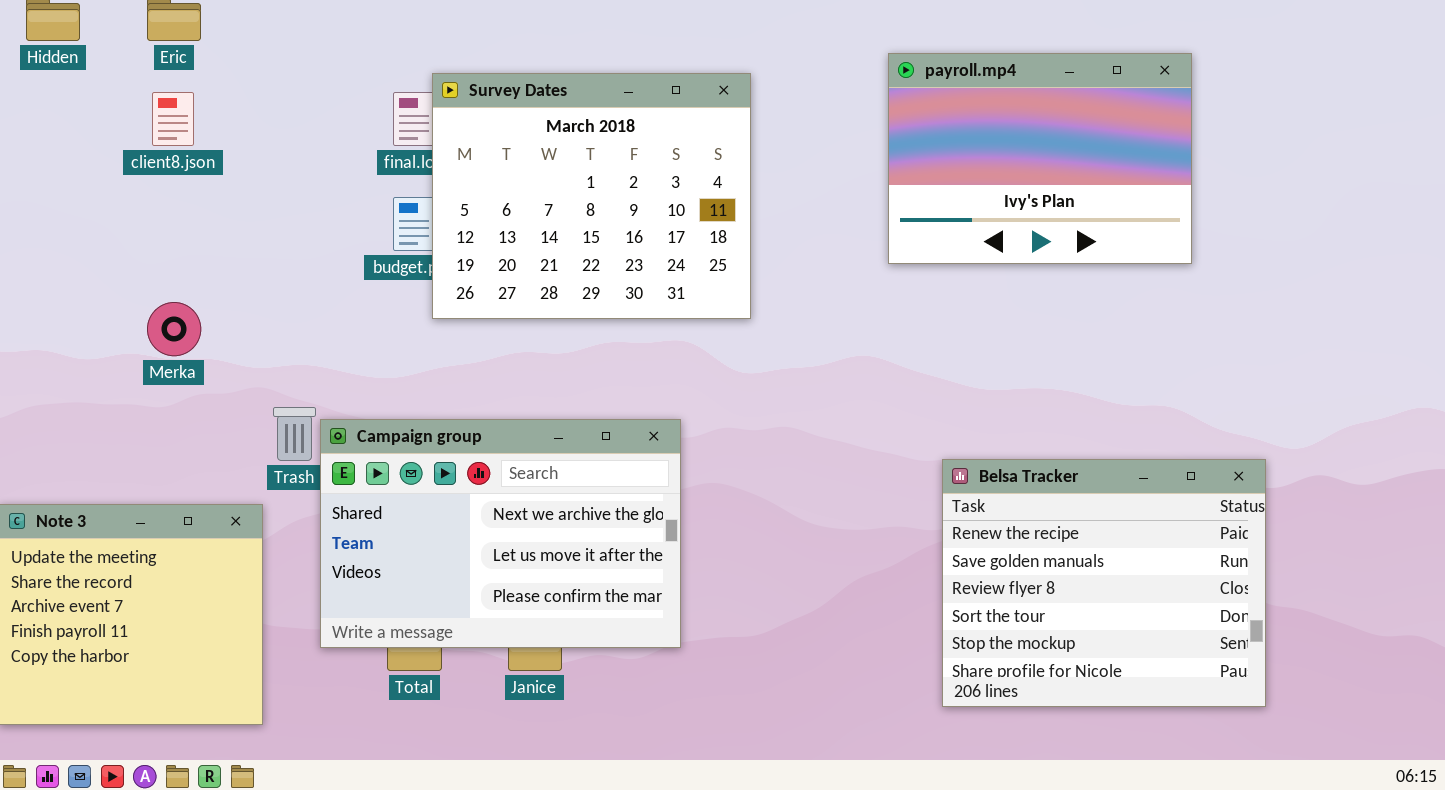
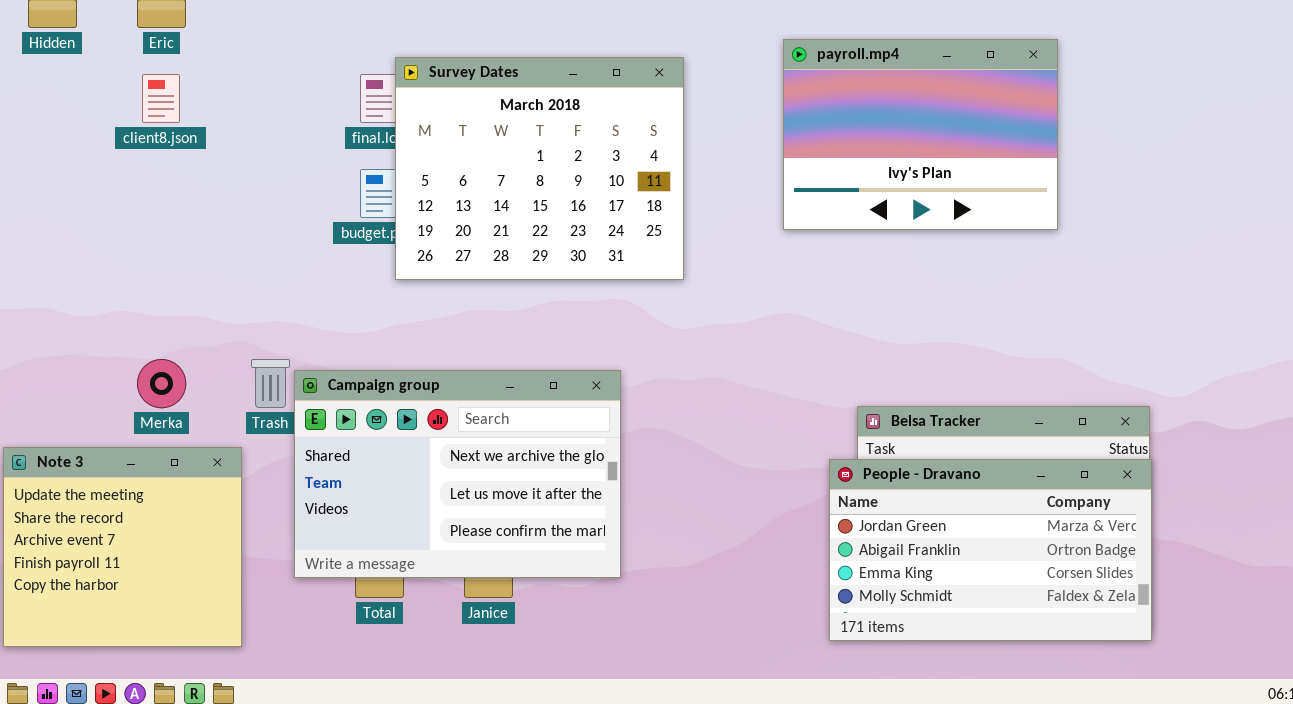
payroll.mp4: [888,53,1192,264] -> [783,39,1058,230], moved
Merka: [147,302,201,356] -> [137,359,186,408], moved
People - Dravano: none -> [829,459,1152,641], opened

